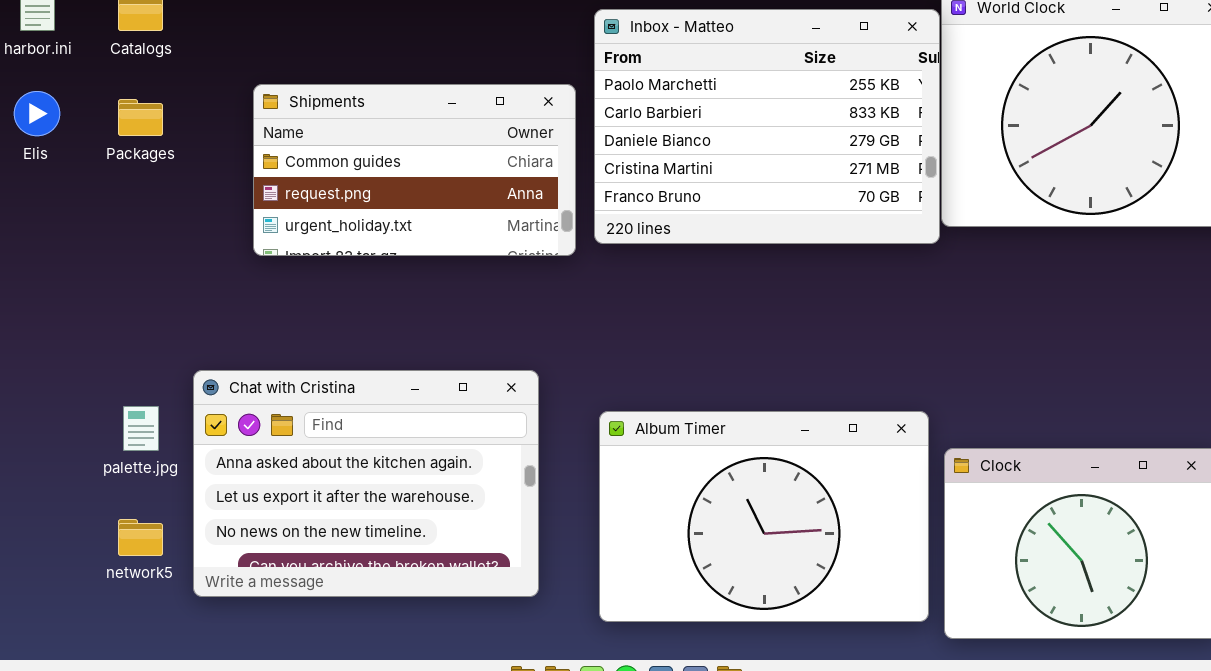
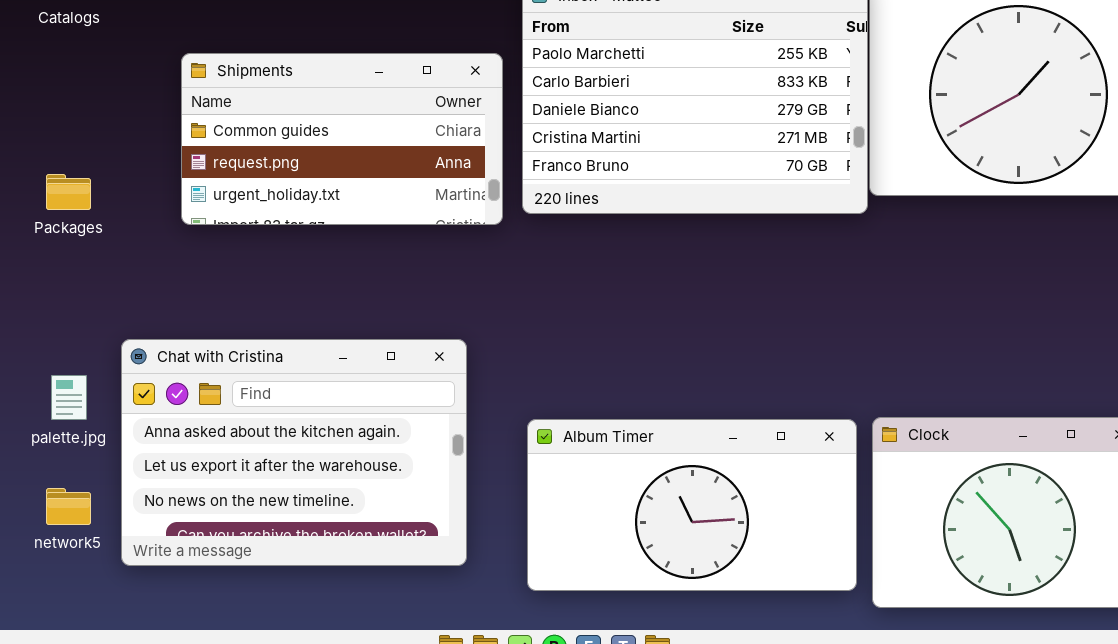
Packages: [118,99,163,136] -> [46,174,91,210], moved
Album Timer: [599,411,929,622] -> [527,419,857,591], resized

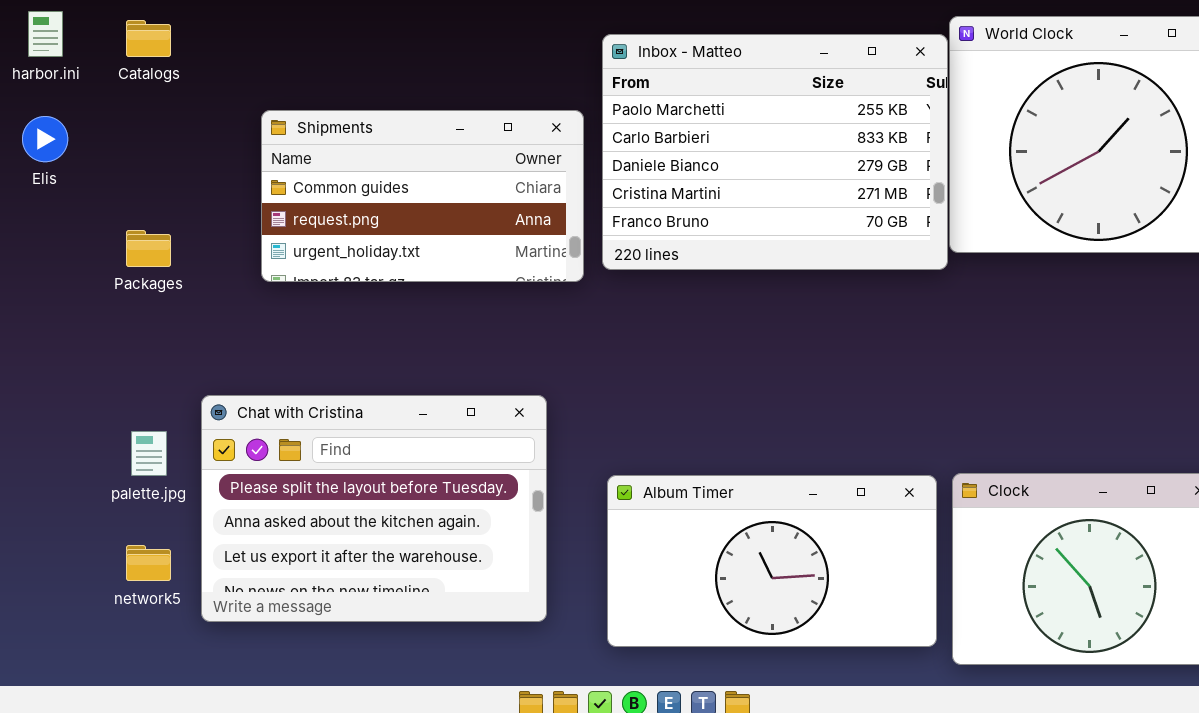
Chat with Cristina: [121,339,467,566] -> [201,395,547,622], scrolled up 1 row

